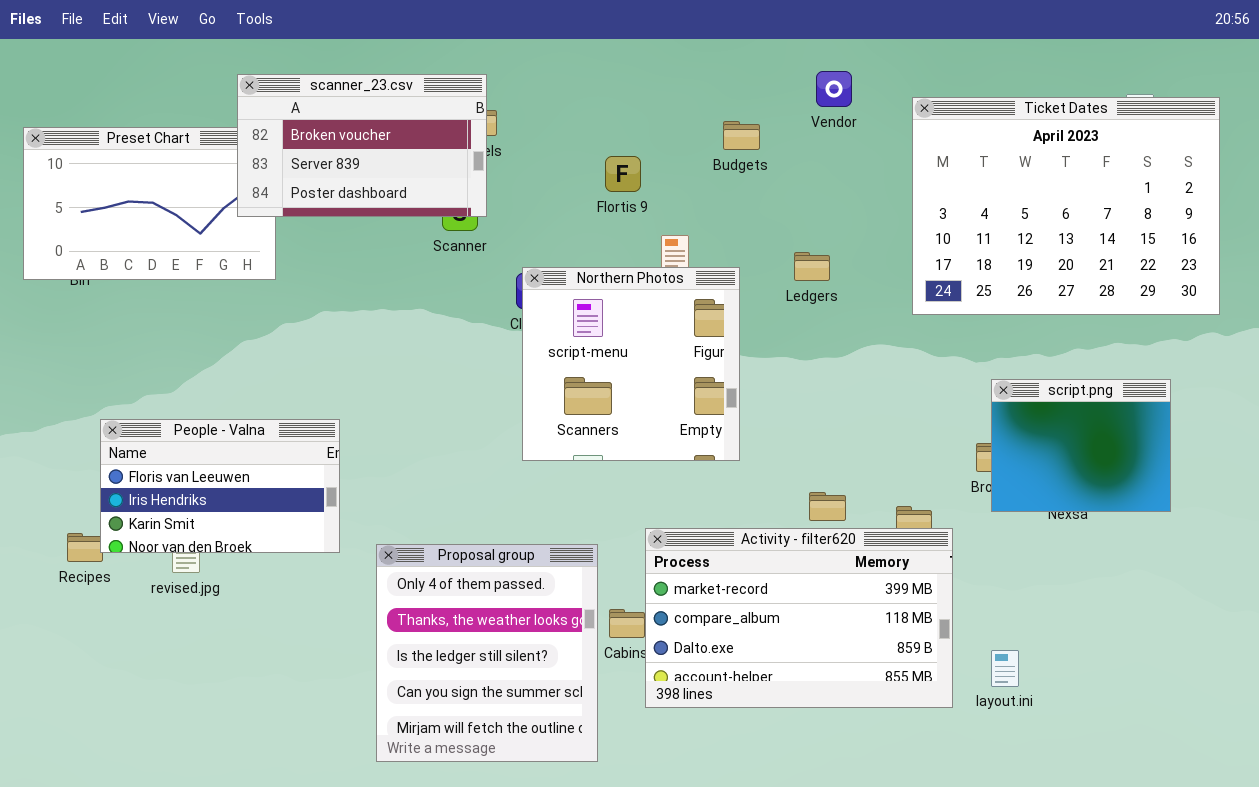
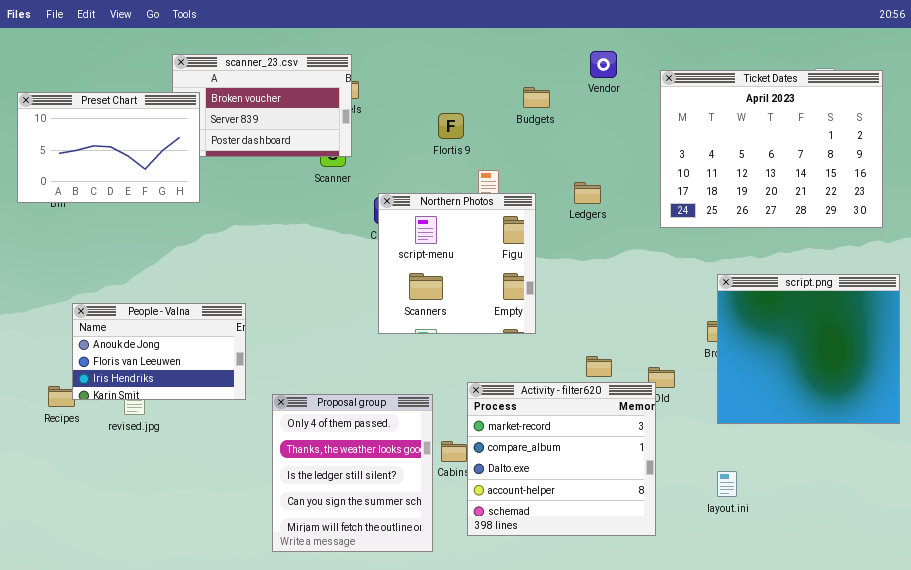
Preset Chart: [23,127,276,280] -> [17,92,200,203], raised
script.png: [991,379,1171,512] -> [717,274,900,424], resized
People - Valna: [100,419,340,553] -> [72,303,246,400], scrolled up 1 row
Activity - filter620: [645,528,953,708] -> [467,382,656,536], resized

